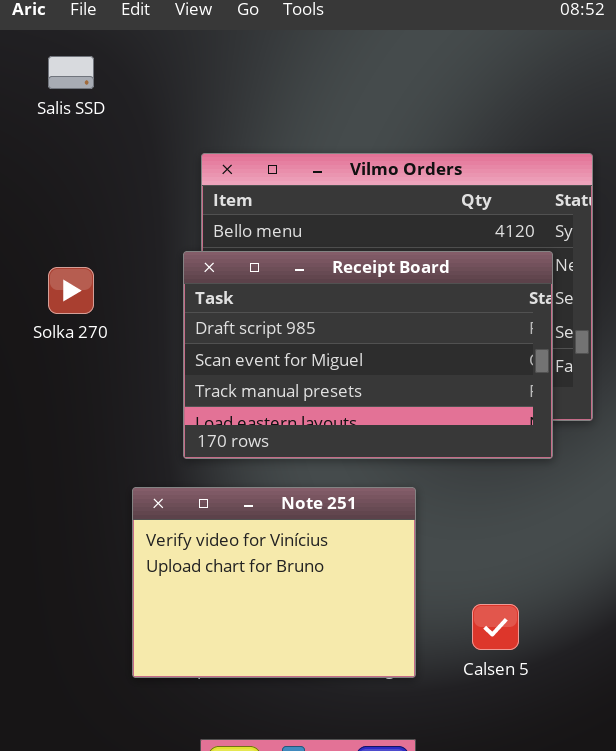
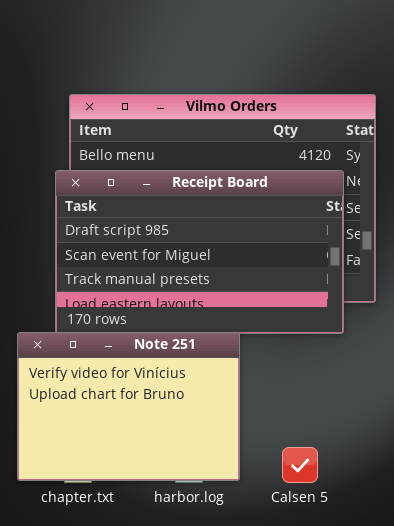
Note 251: [132,487,416,678] -> [17,332,240,481], moved

